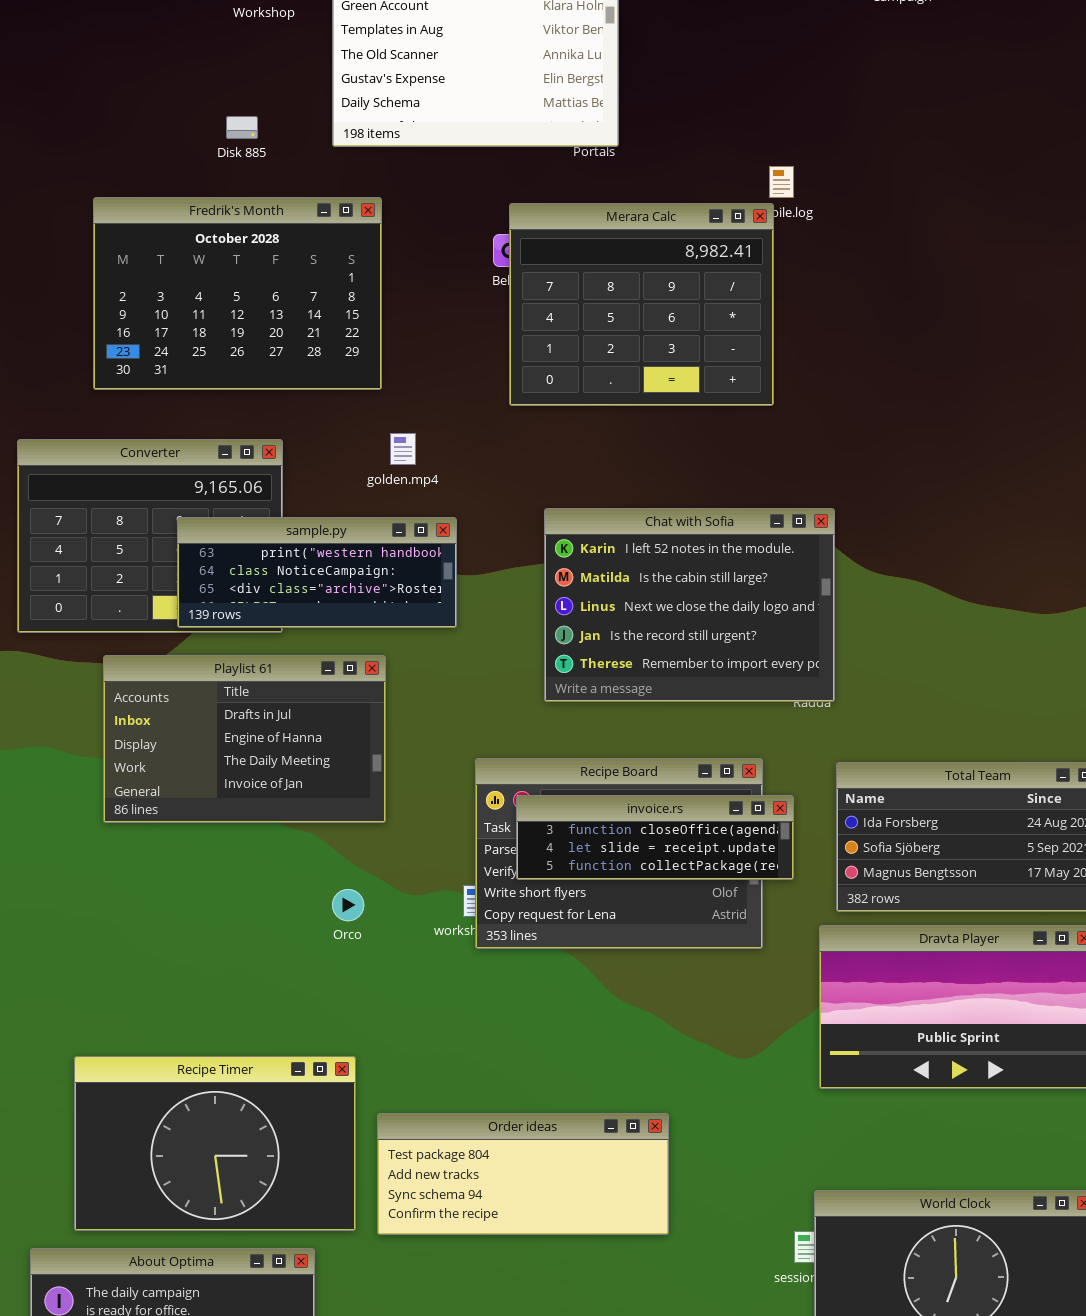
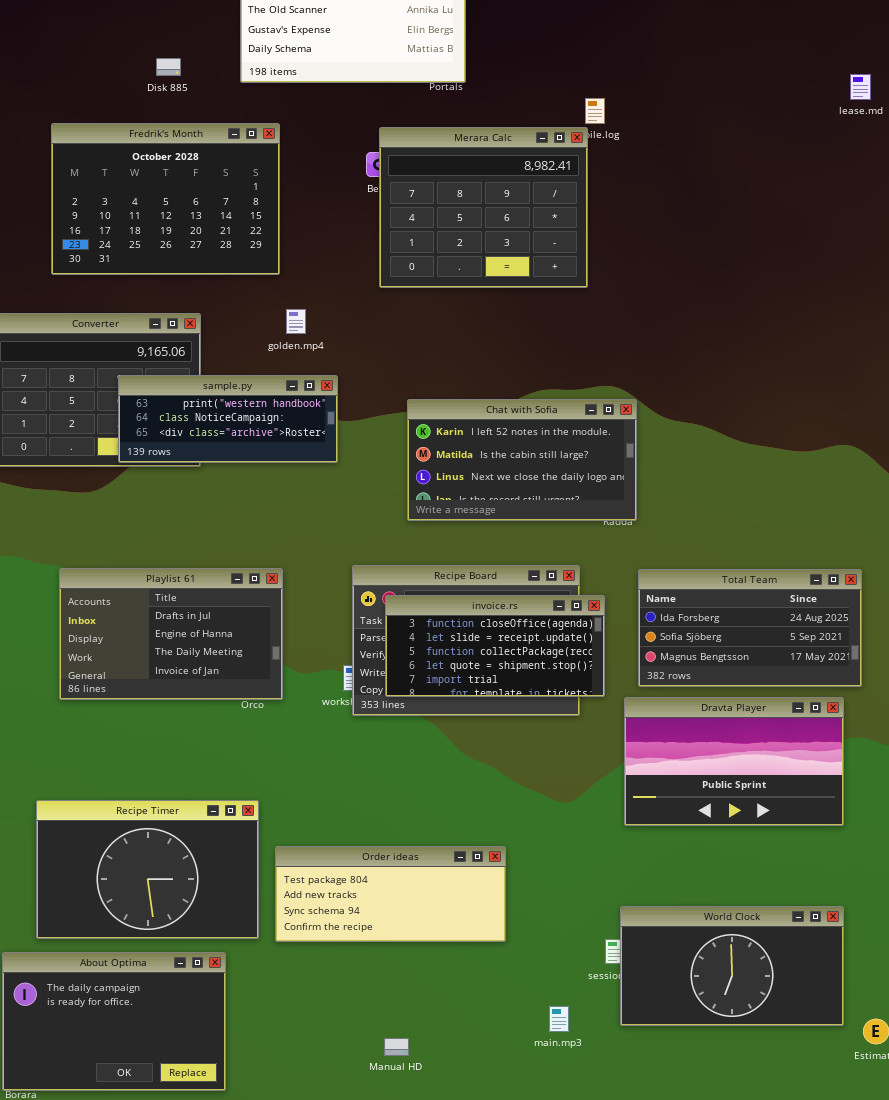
Chat with Sofia: [544,508,835,702] -> [407,399,637,521], resized
Playlist 61: [103,655,386,823] -> [59,568,283,700], moved
invoice.rs: [516,795,794,880] -> [385,595,605,697], resized

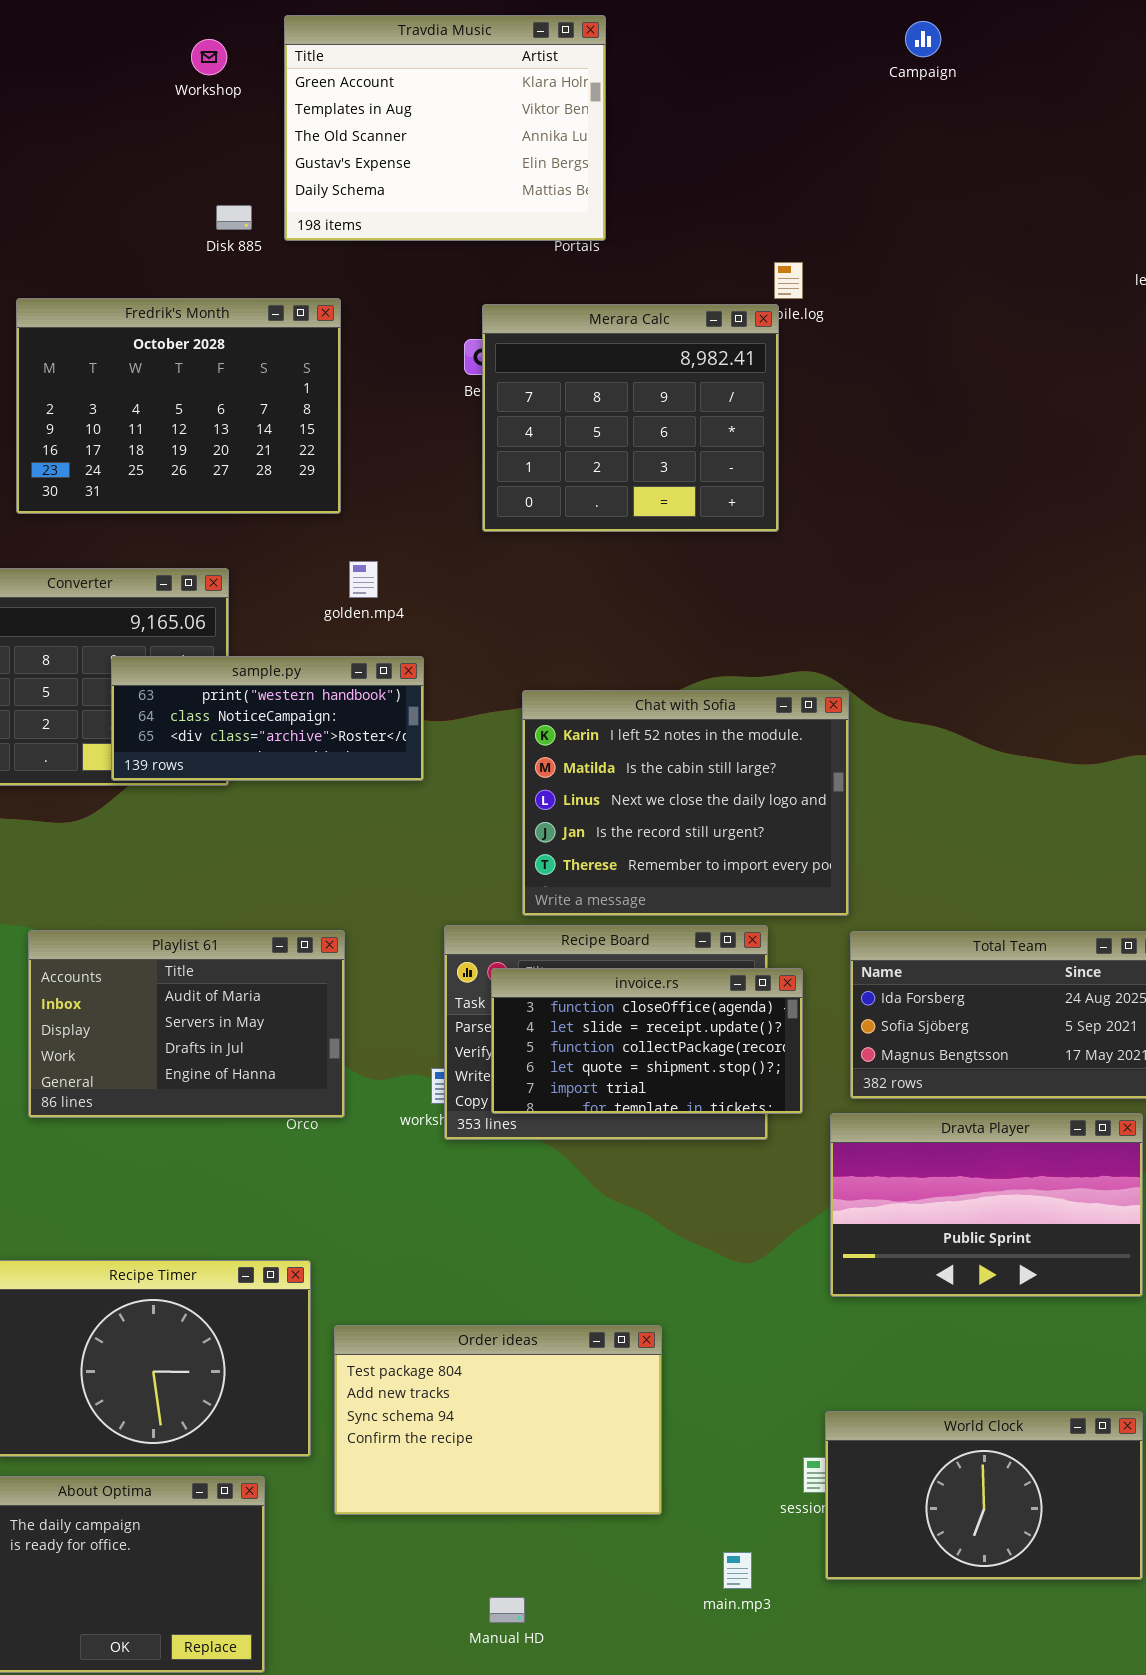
Disk 885: [156,58,181,76] -> [216,205,252,230], moved
Chat with Sofia: [407,399,637,521] -> [522,690,849,916], resized
Playlist 61: [59,568,283,700] -> [28,930,345,1118], scrolled up 2 rows
Order ideas: [275,846,506,942] -> [334,1325,662,1515], resized

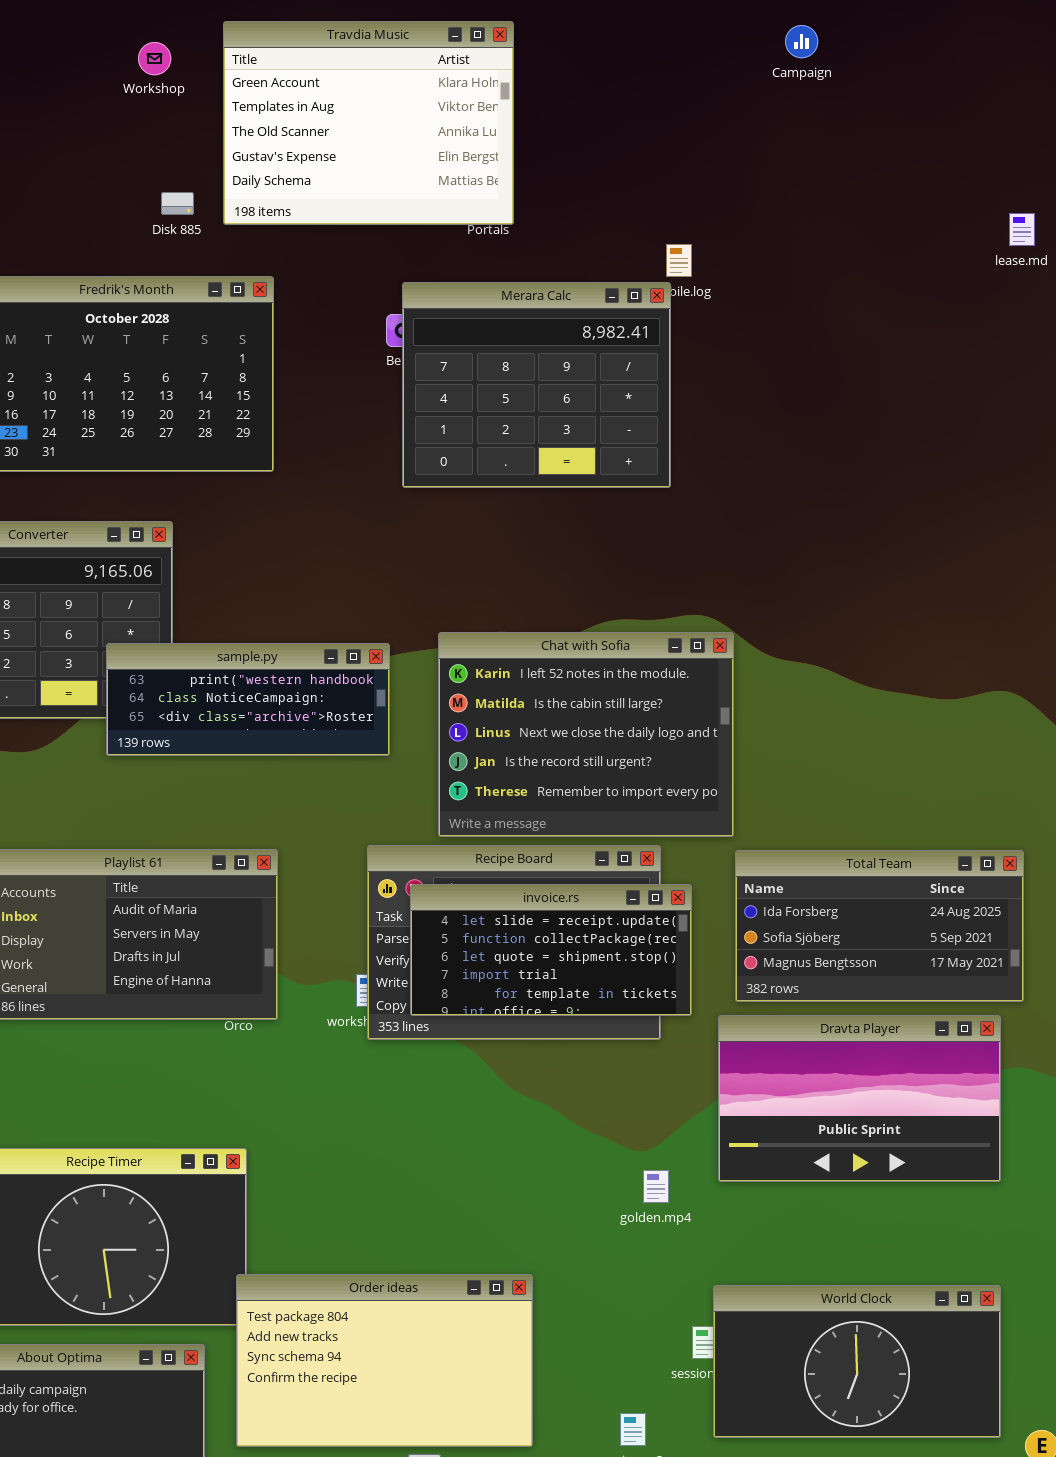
golden.mp4: [349,561,378,598] -> [643,1170,669,1203], moved
sample.py: [111,656,424,781] -> [106,643,390,756], moved
invoice.rs: [491,968,803,1114] -> [410,884,692,1016], scrolled down 1 row
Order ideas: [334,1325,662,1515] -> [236,1274,533,1447], moved

